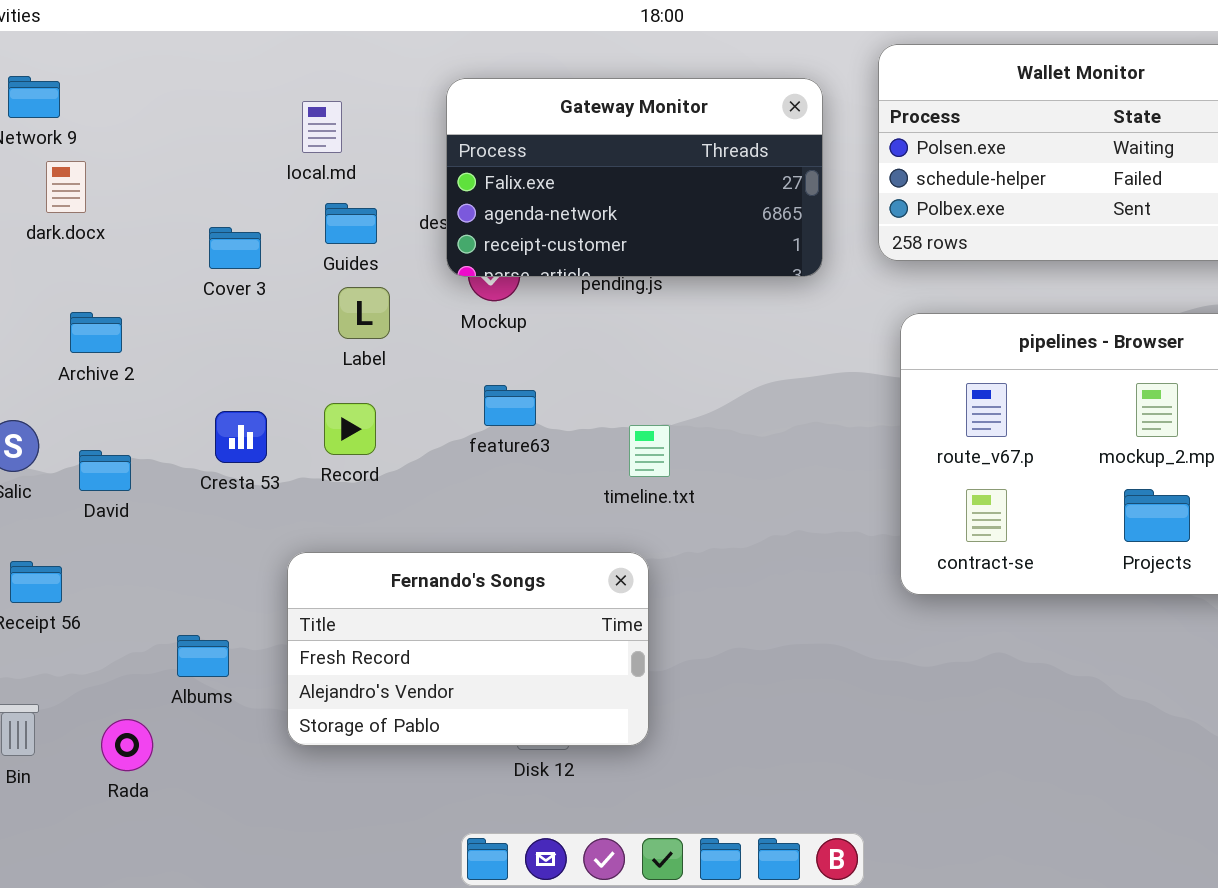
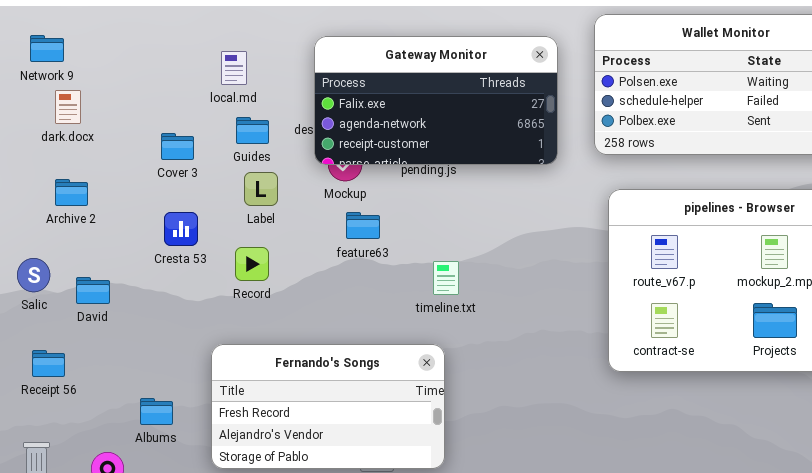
Archive 2: [70,312,122,353] -> [55,179,88,206], moved
feature63: [484,385,536,426] -> [346,212,380,239], moved
Cresta 53: [215,411,267,463] -> [164,212,198,246], moved

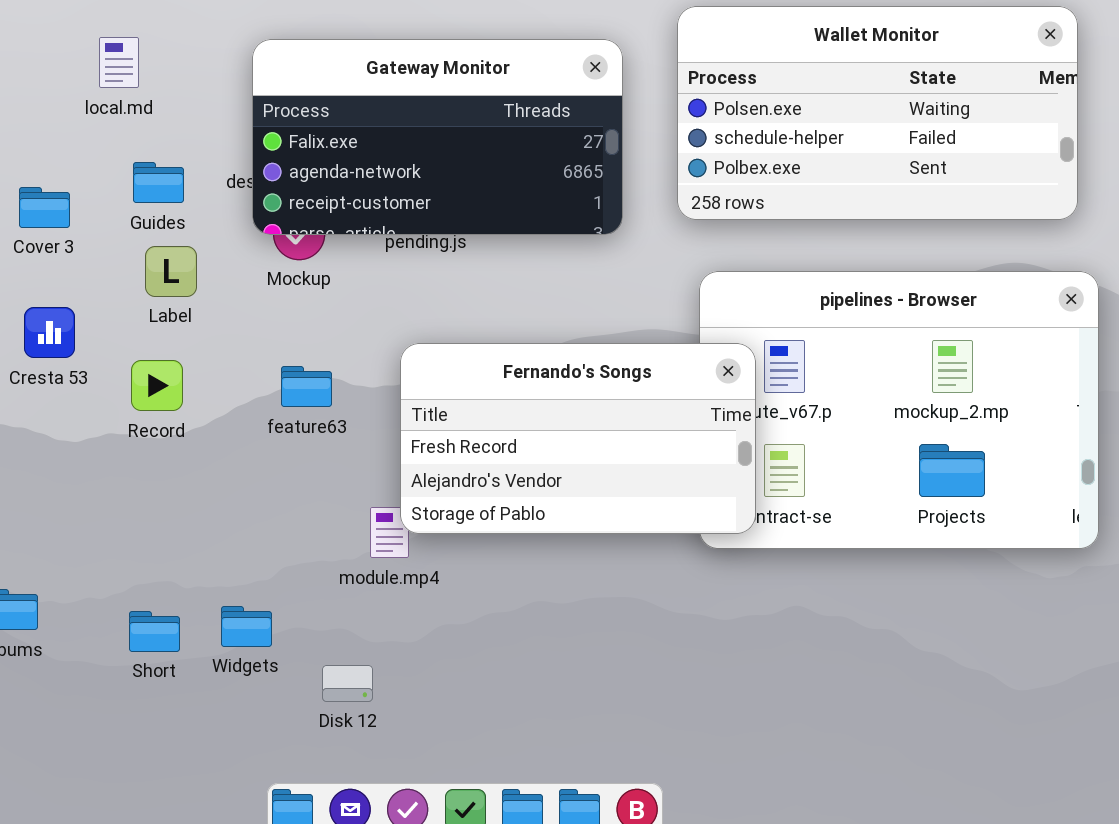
local.md: [221,51,247,85] -> [99,37,139,88], moved
feature63: [346,212,380,239] -> [281,366,332,407], moved
Fernando's Songs: [211,344,445,469] -> [400,343,756,534], moved

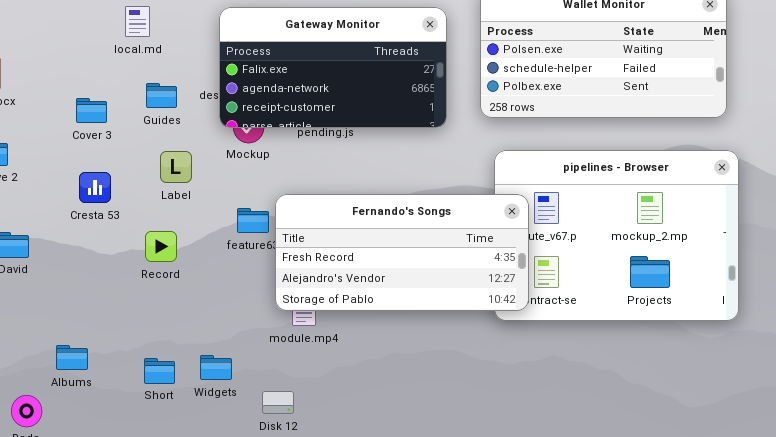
Label: [145,246,197,297] -> [160,151,192,183], moved
Fernando's Songs: [400,343,756,534] -> [275,194,529,311], resized
Record: [131,360,183,411] -> [145,231,177,262], moved

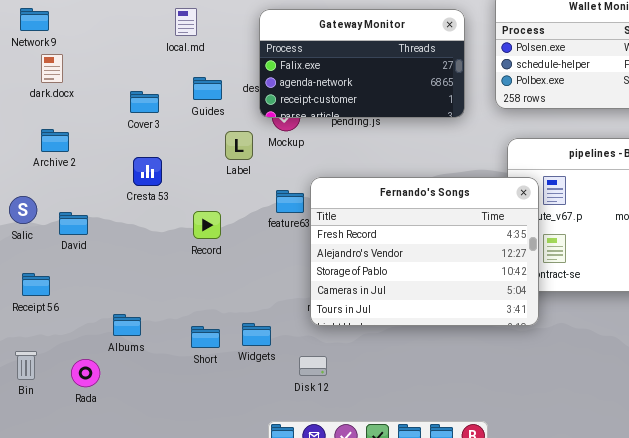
Label: [160,151,192,183] -> [225,131,253,160], moved
Fernando's Songs: [275,194,529,311] -> [310,177,539,326], resized

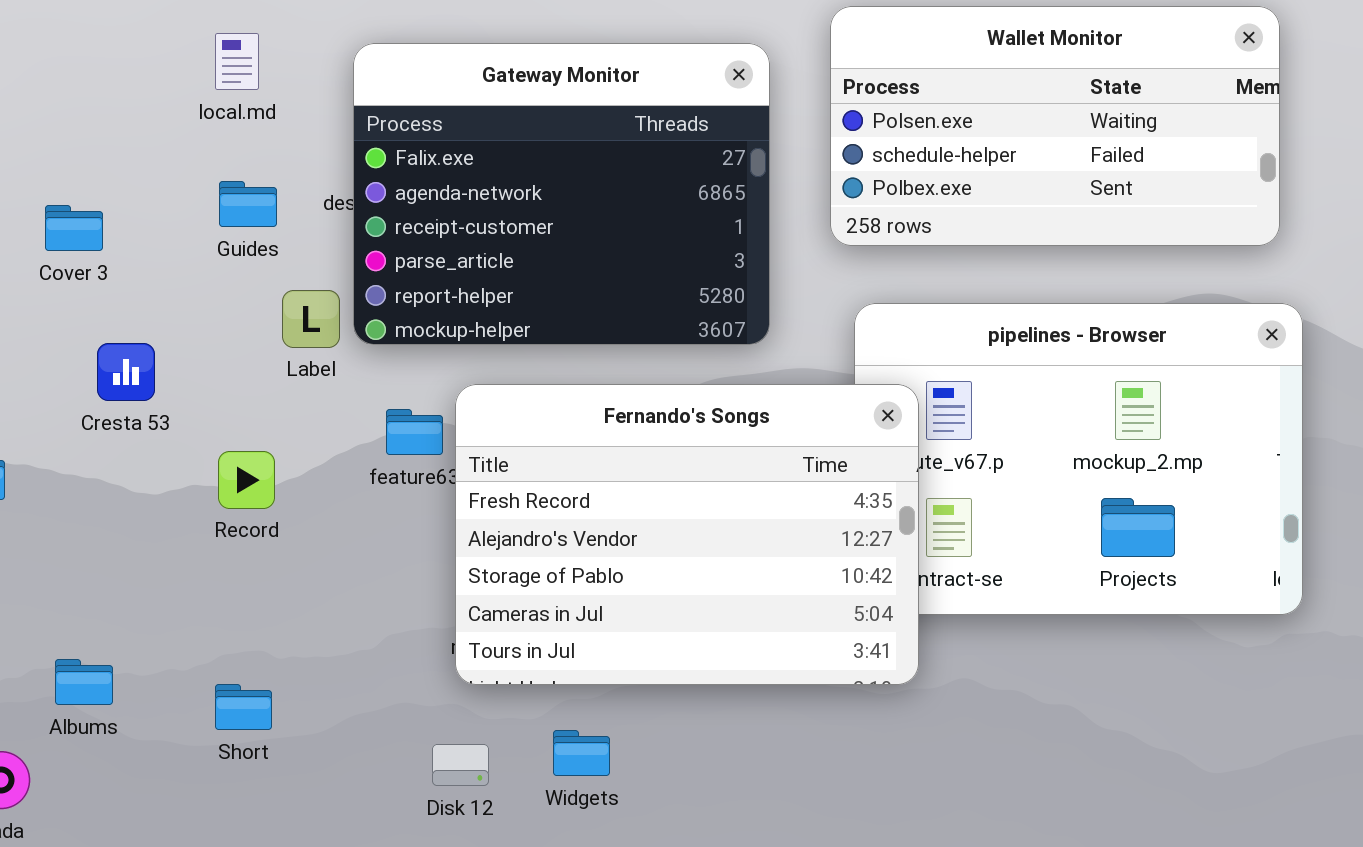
local.md: [175,8,197,36] -> [215,33,259,90], moved
Gateway Monitor: [259,9,465,118] -> [353,43,770,345], resized
Cover 3: [130,91,159,113] -> [45,205,103,251], moved
Widgets: [242,323,271,346] -> [553,730,610,776], moved

